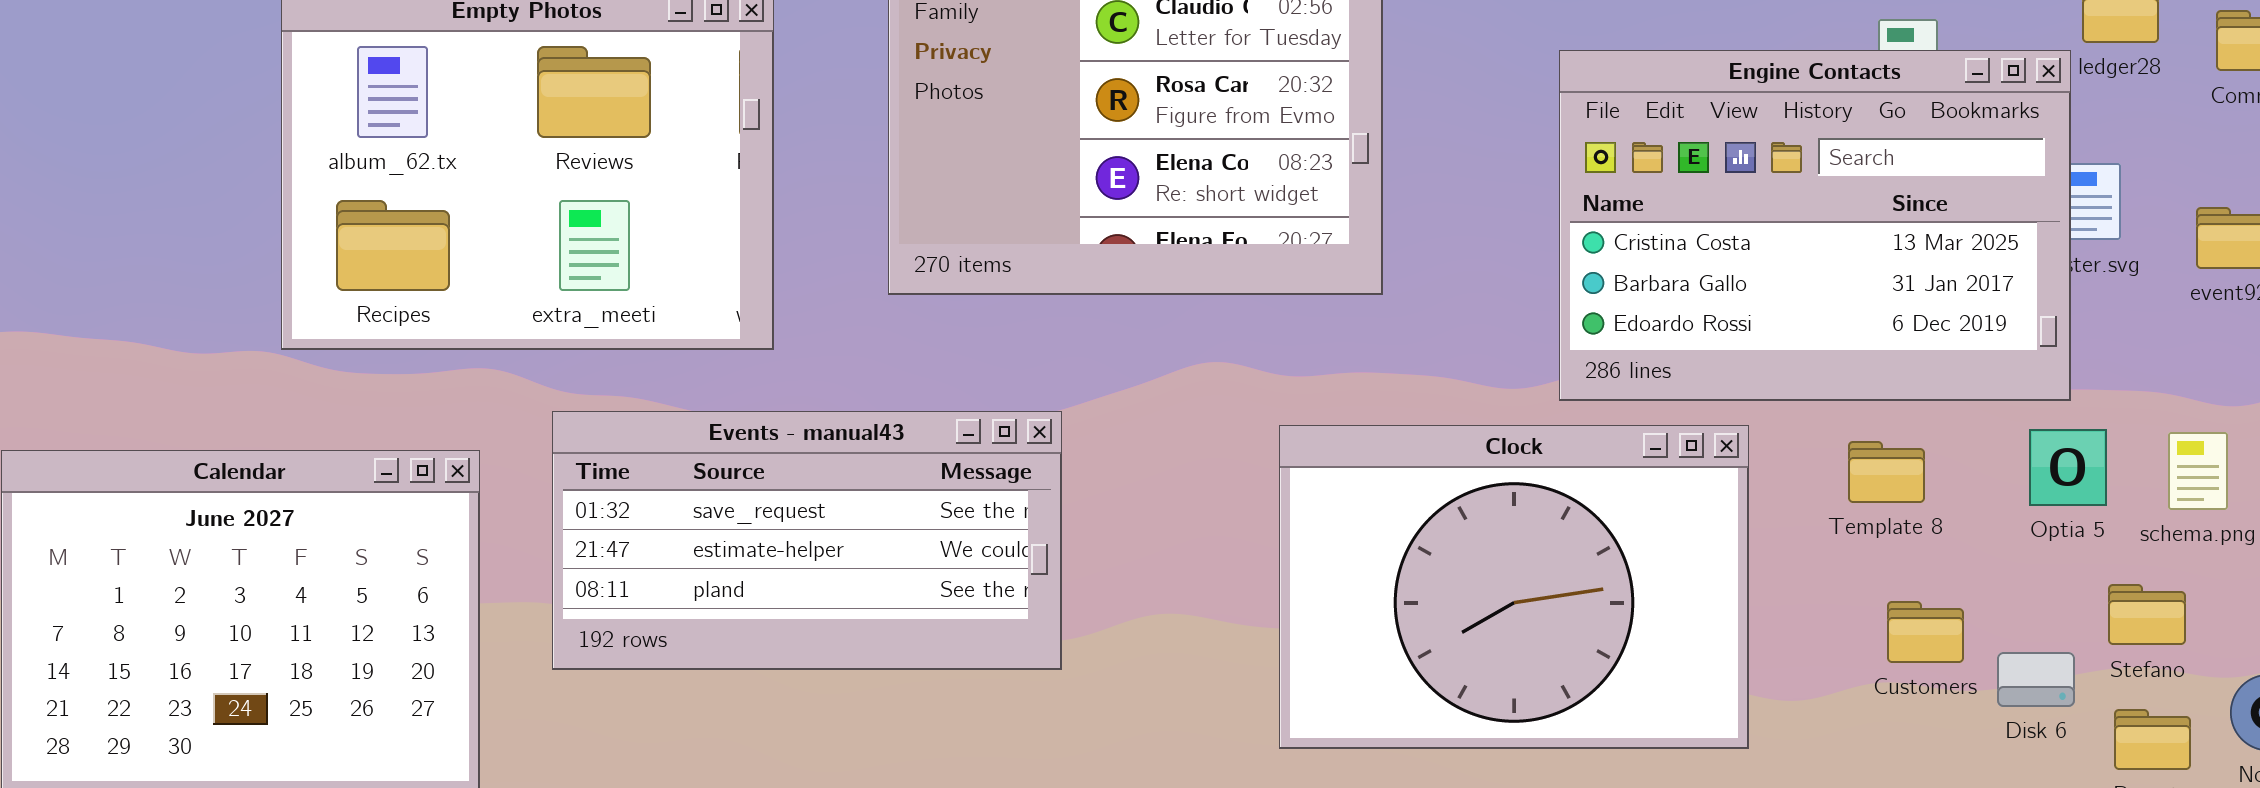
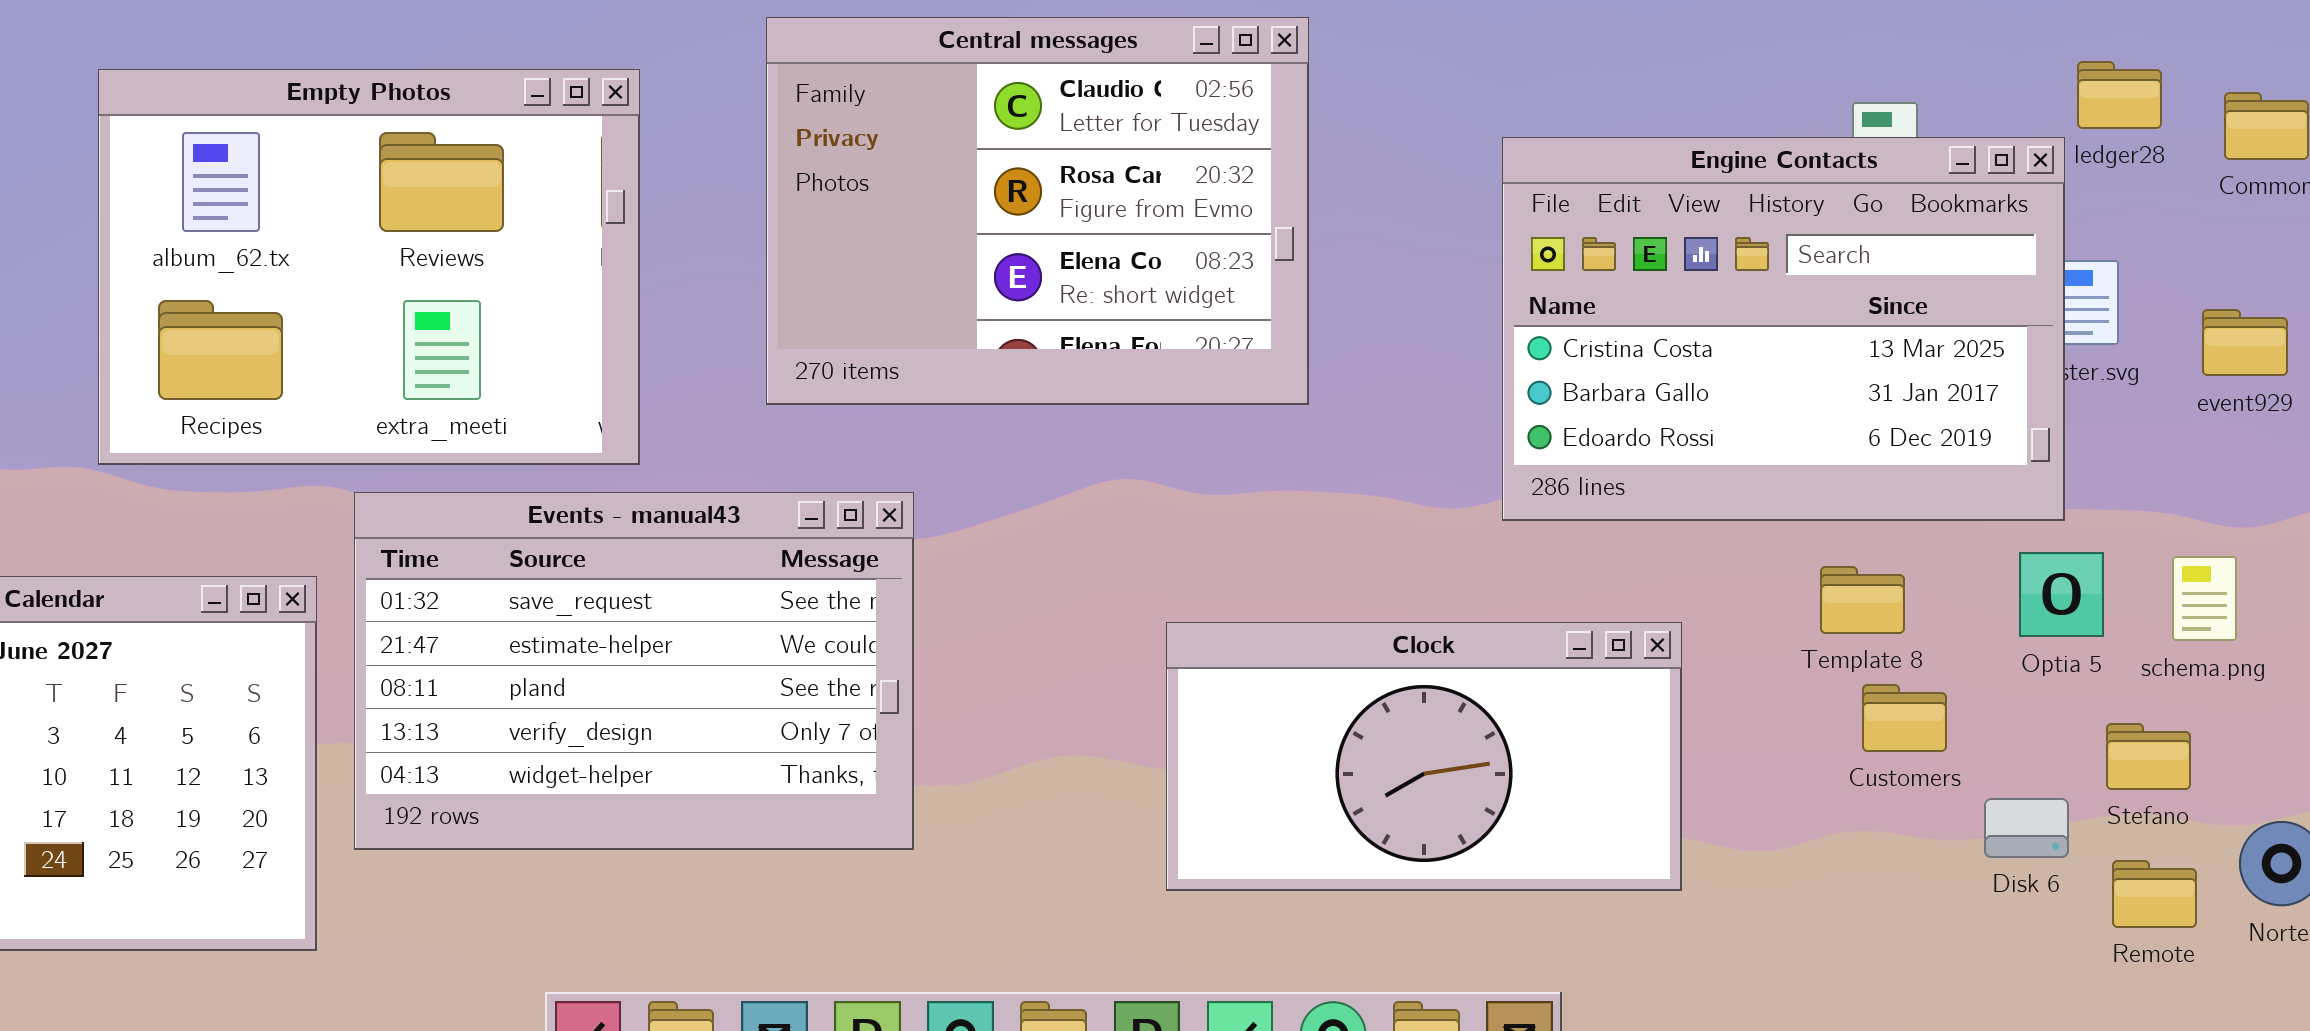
Events - manual43: [552,411,1062,670] -> [354,492,914,850], moved, resized
Clock: [1279,425,1749,749] -> [1166,622,1682,891], moved, resized
Customers: [1887,601,1964,663] -> [1862,684,1947,752], moved

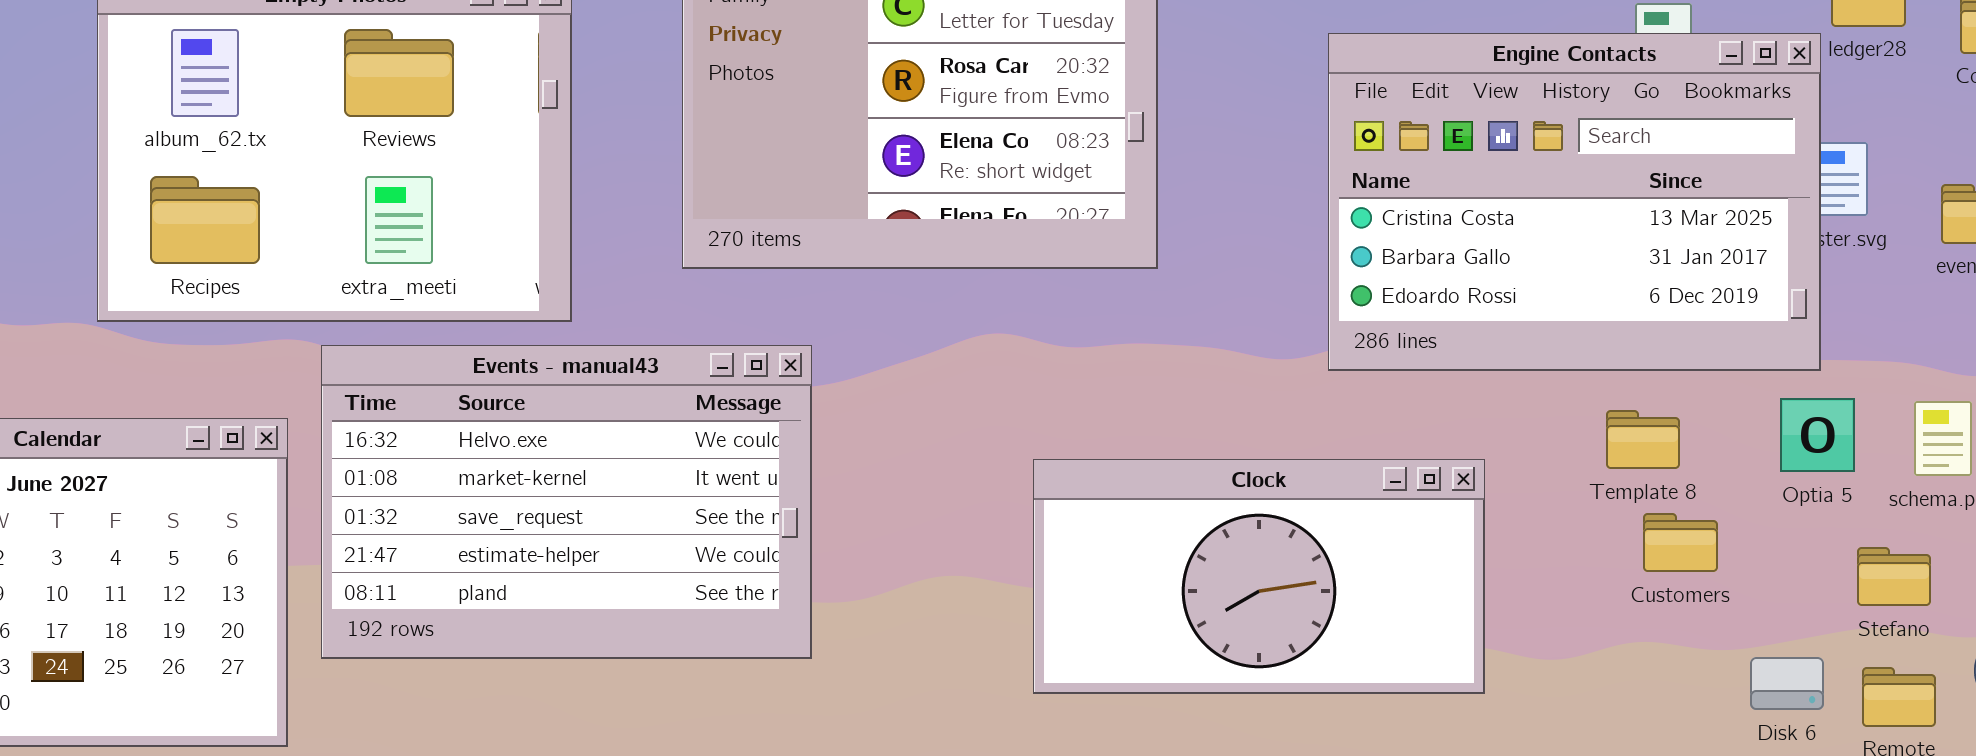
Events - manual43: [354,492,914,850] -> [321,345,812,659], scrolled up 2 rows
Disk 6: [1984,798,2069,858] -> [1750,657,1824,710], moved

